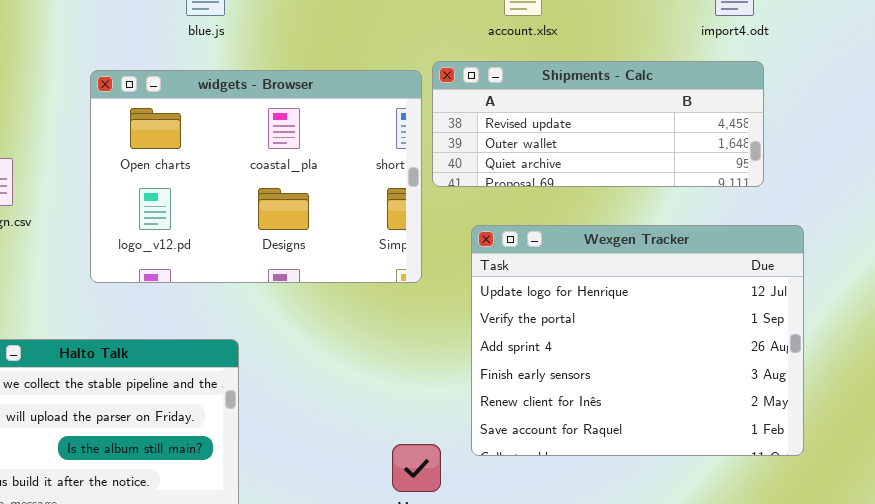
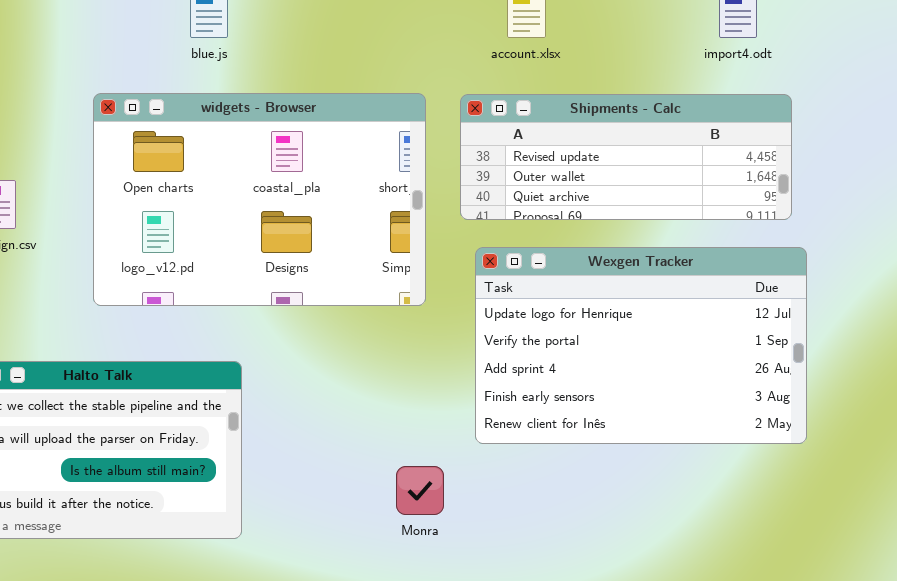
Shipments - Calc: [432,61,764,187] -> [460,94,792,220], moved
Wexgen Tracker: [471,225,804,456] -> [475,247,807,444], resized

